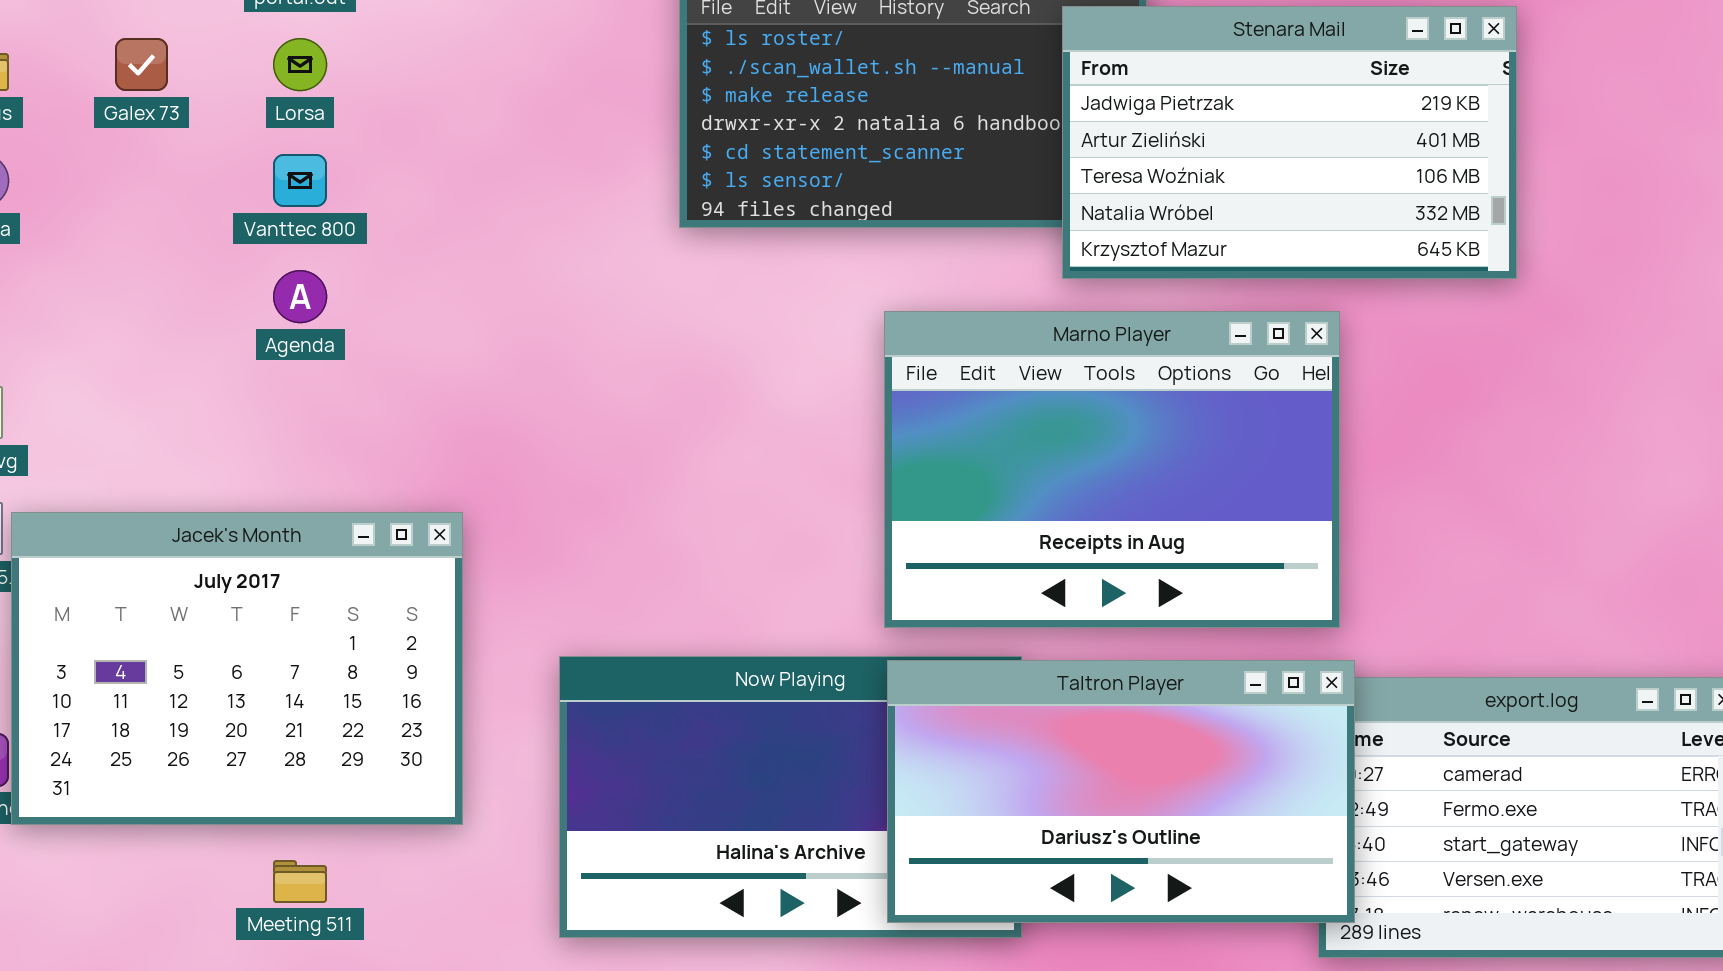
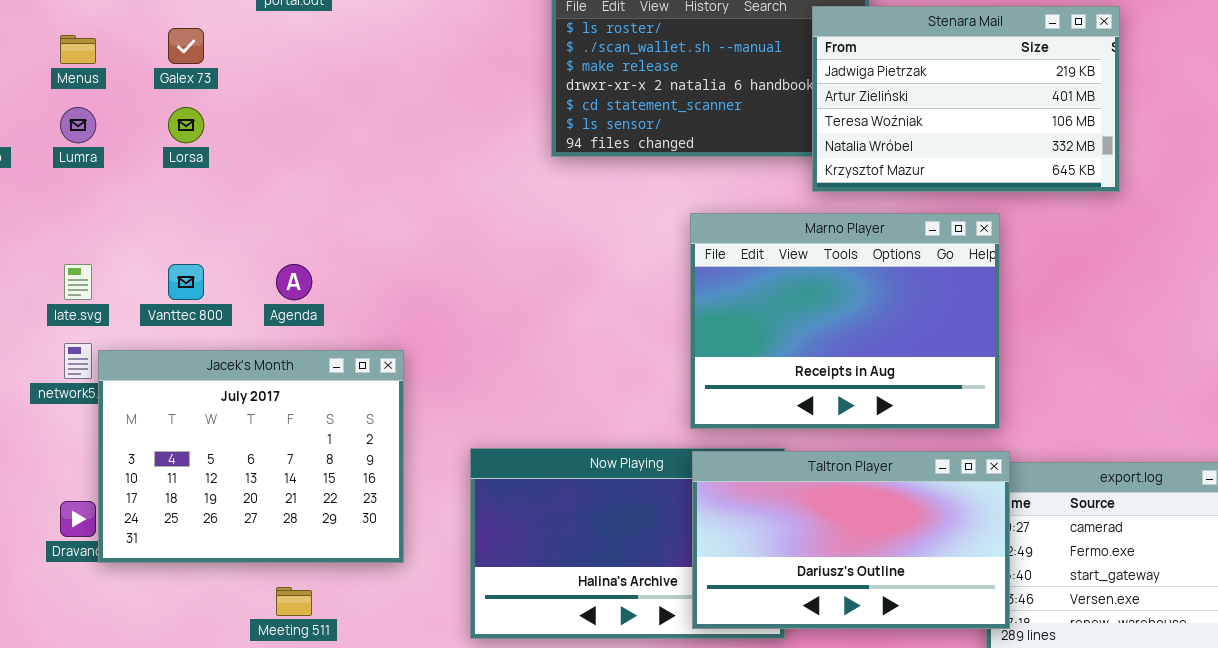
Lorsa: [273,38,327,91] -> [168,107,204,143], moved
Vanttec 800: [273,154,327,207] -> [168,264,204,300], moved
Agenda: [273,270,327,323] -> [276,264,312,300], moved

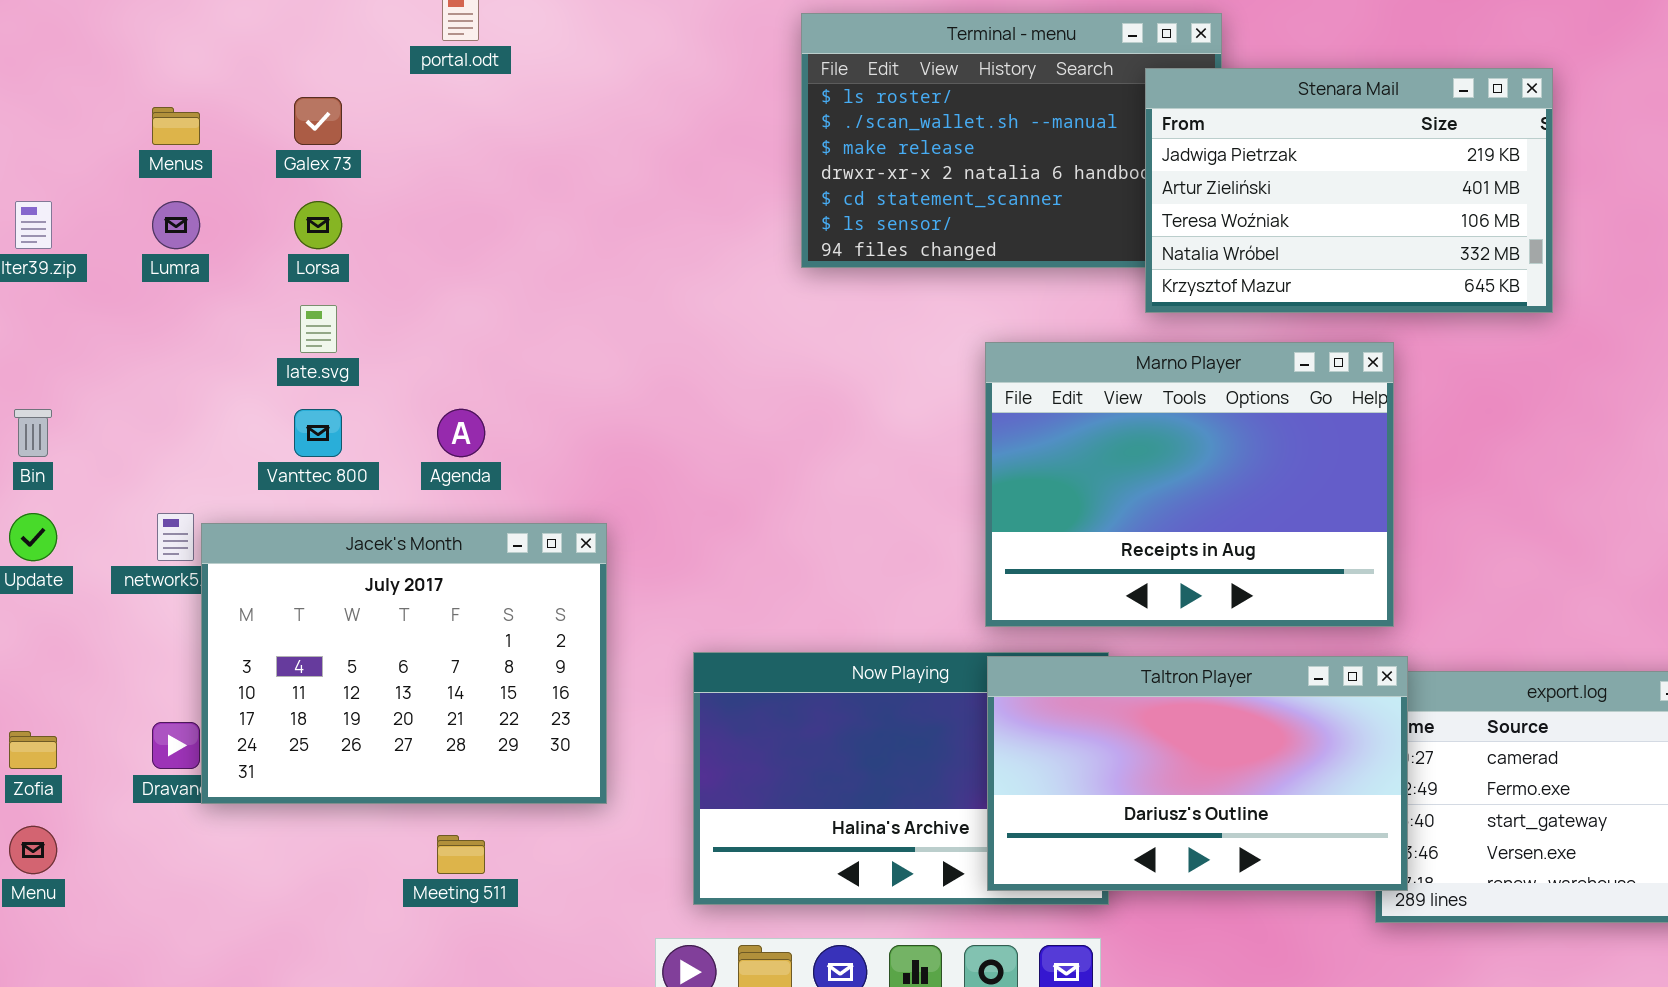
late.svg: [64,264,92,300] -> [300,305,337,353], moved

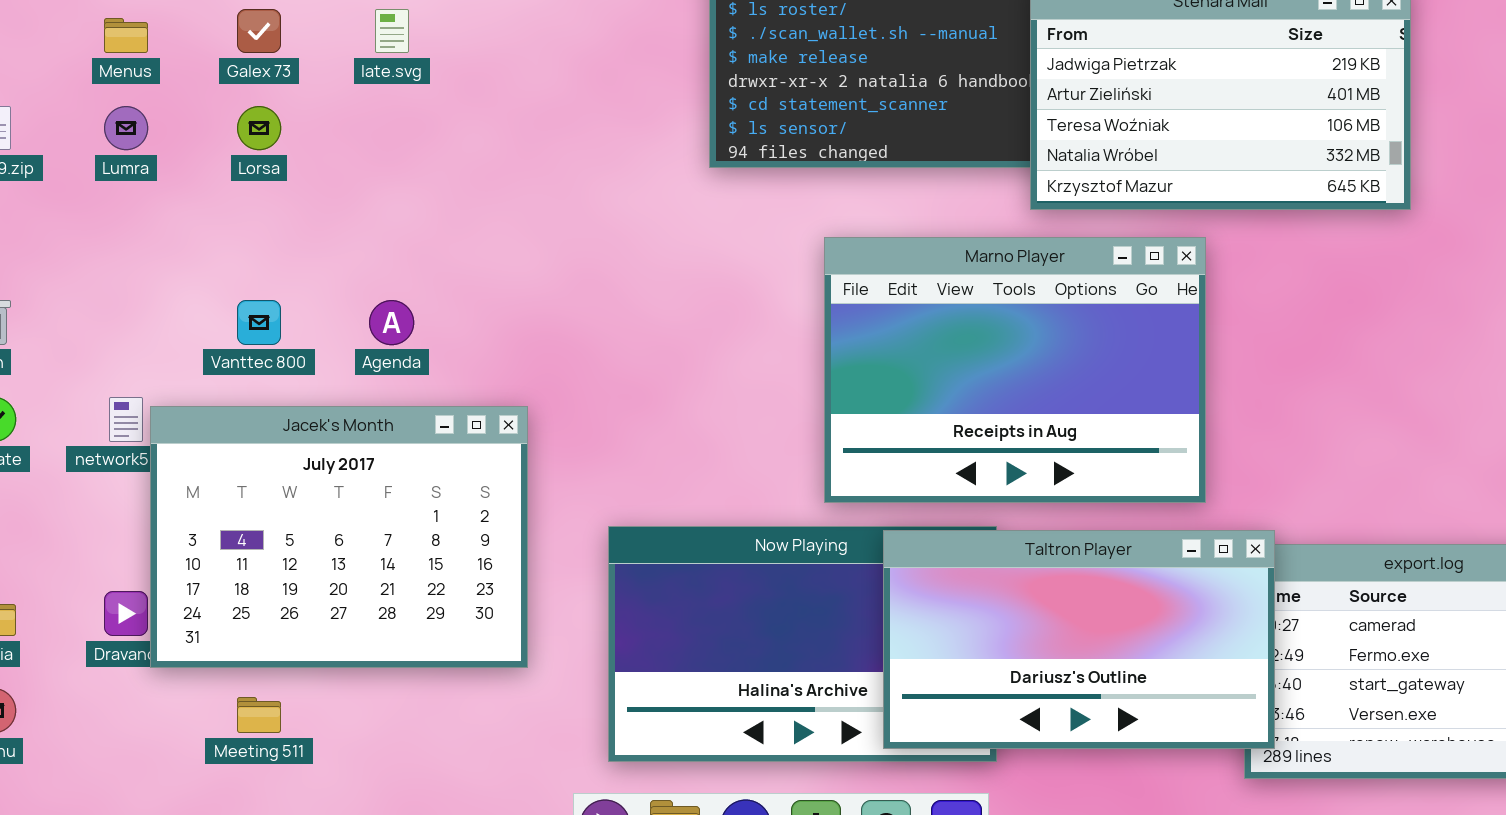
late.svg: [300,305,337,353] -> [375,9,409,53], moved
Marno Player: [985,342,1394,627] -> [824,237,1206,503], moved
Meeting 511: [437,835,485,874] -> [237,697,281,733], moved

